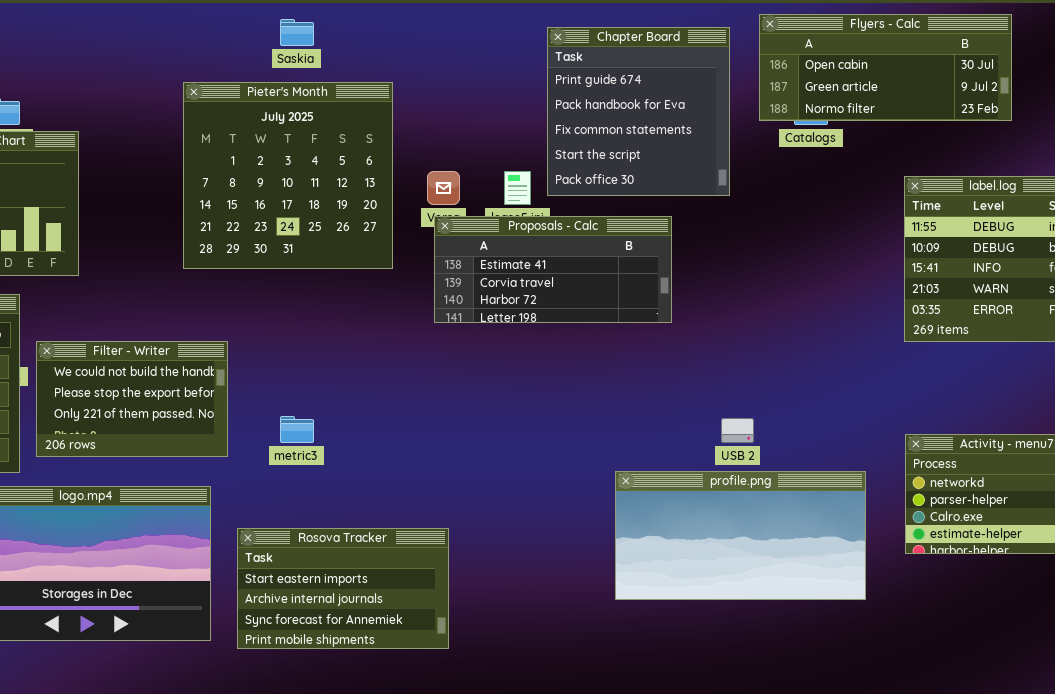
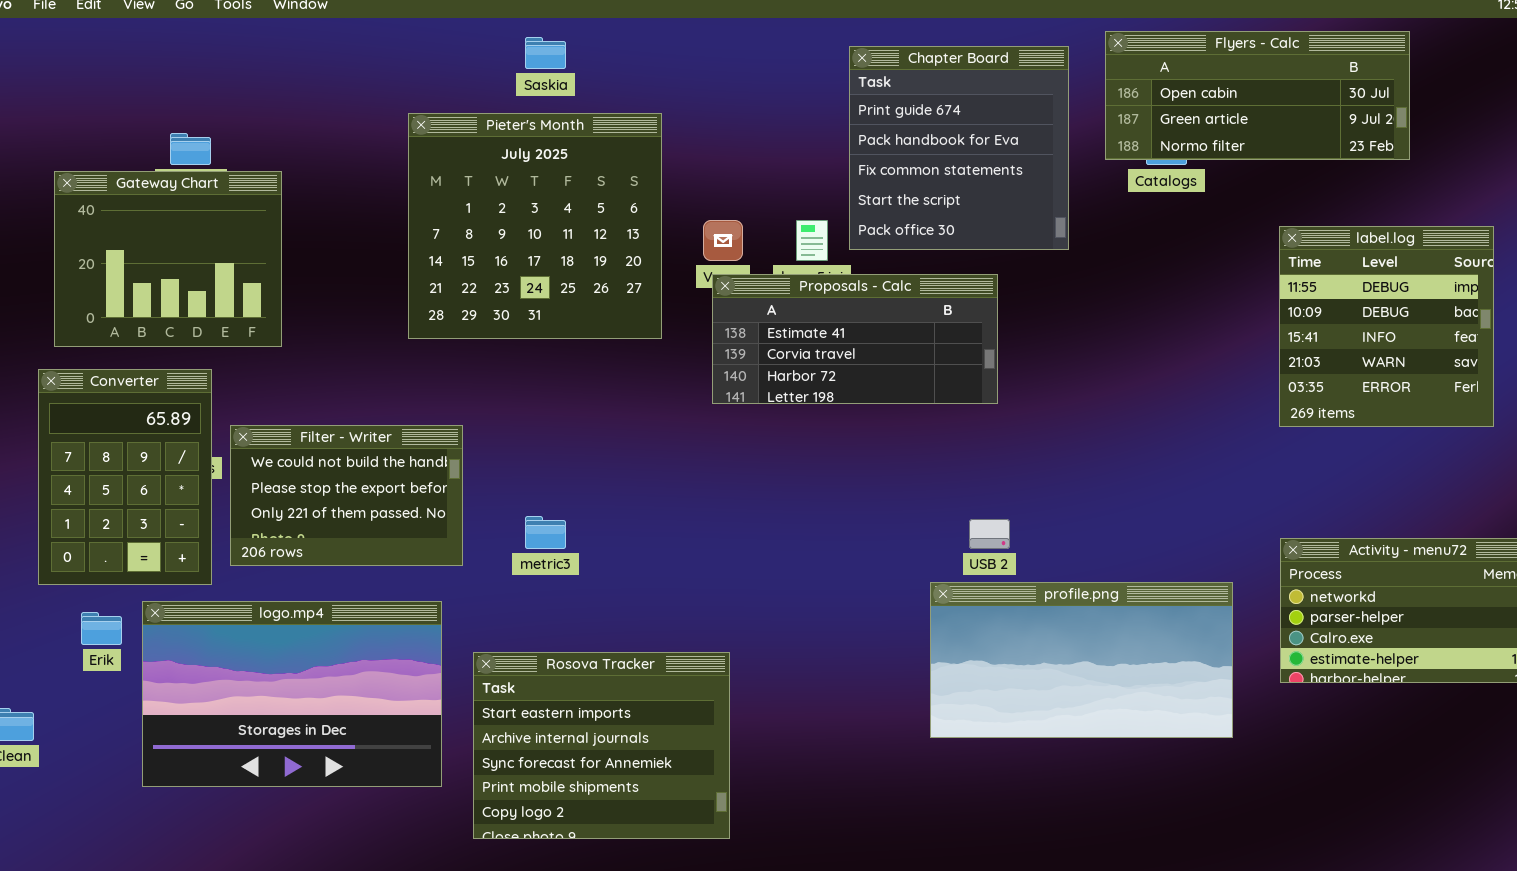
USB 2: [721,418,754,443] -> [969,519,1010,549], moved
Rosova Tracker: [237,528,449,649] -> [473,652,730,839], resized

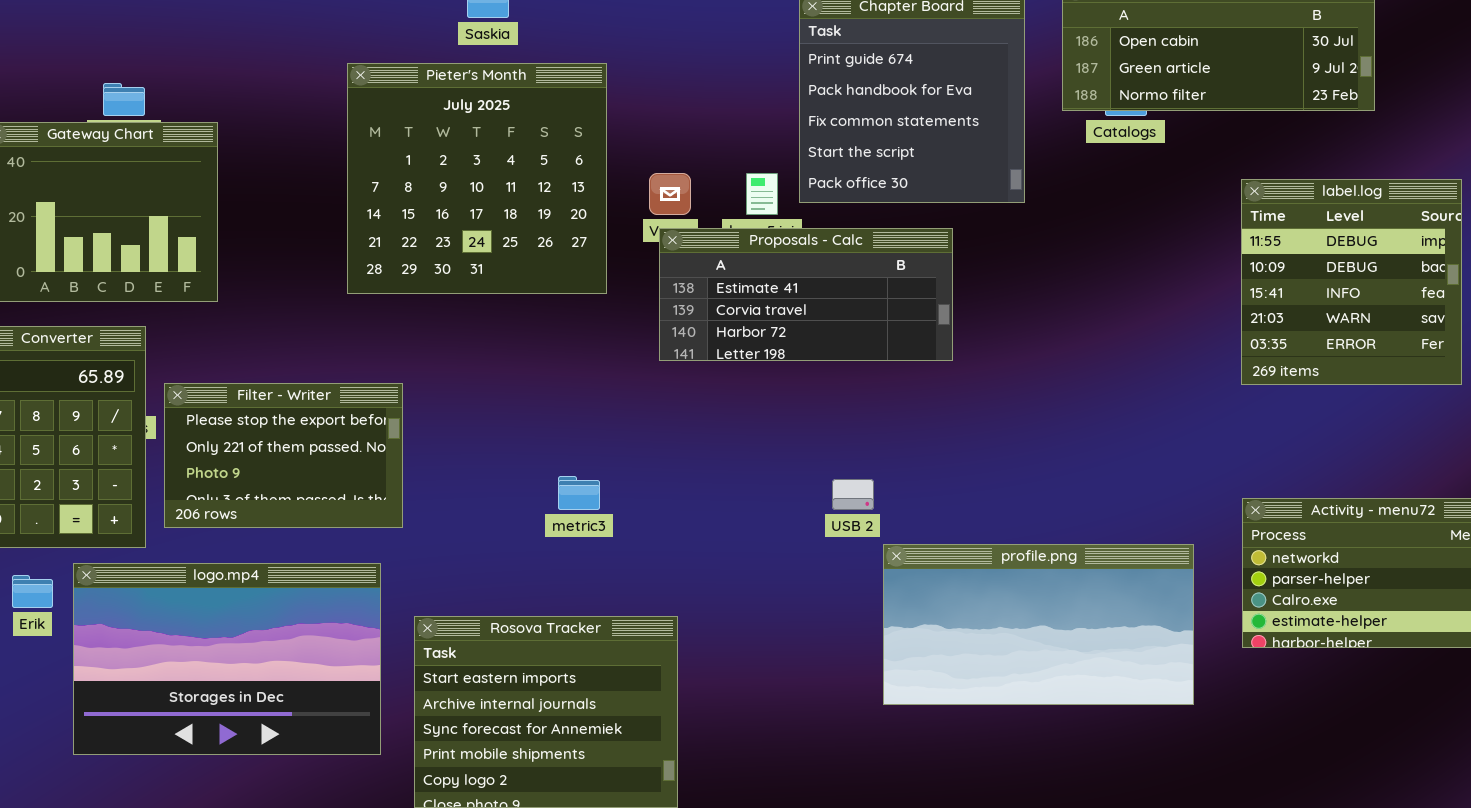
Filter - Writer: [230,425,463,566] -> [164,383,403,528], scrolled down 1 row
metric3: [525,516,566,549] -> [558,476,600,510], moved
USB 2: [969,519,1010,549] -> [832,479,874,510], moved

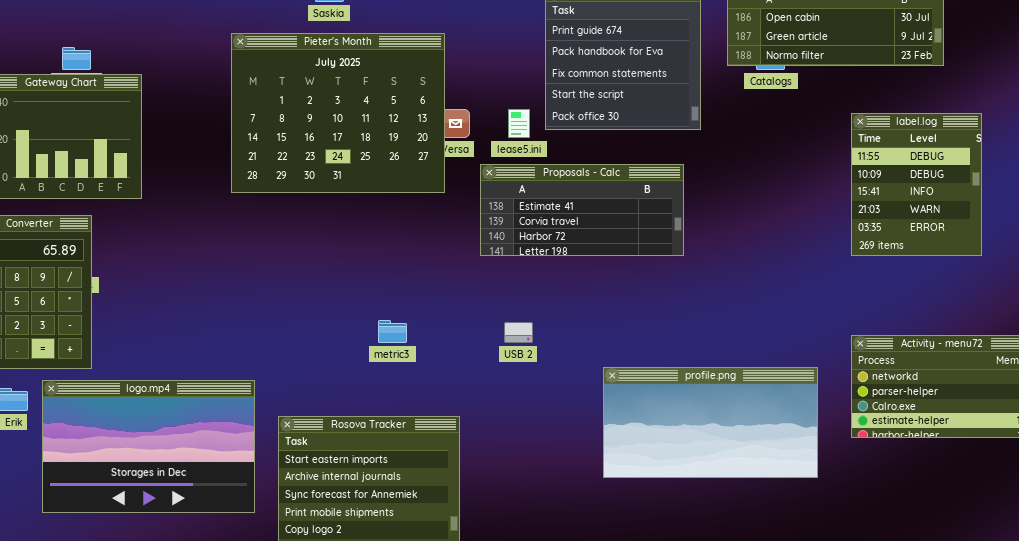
Pieter's Month: [347,63,607,294] -> [231,33,445,193], resized
label.log: [1241,179,1462,385] -> [851,113,982,256], resized
Proposals - Calc: [659,228,953,361] -> [480,164,684,256], moved
Filter - Writer: [164,383,403,528] -> none, closed
USB 2: [832,479,874,510] -> [504,322,533,343], moved

